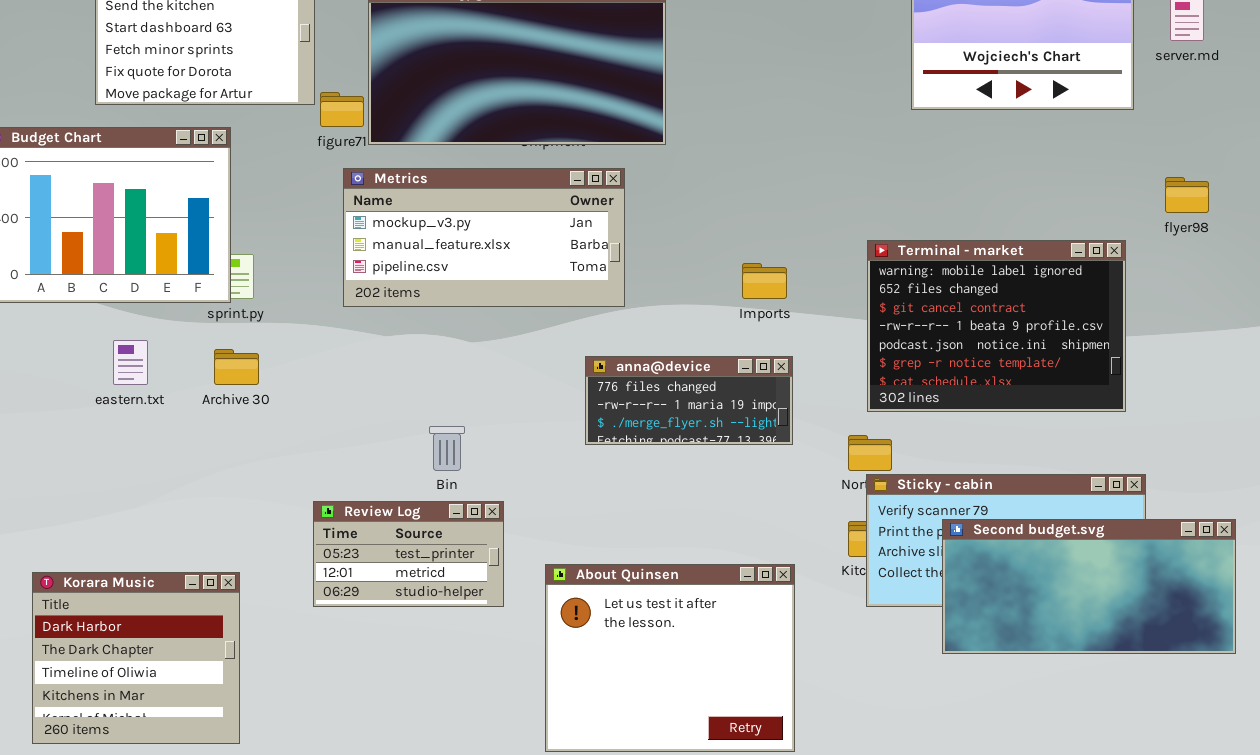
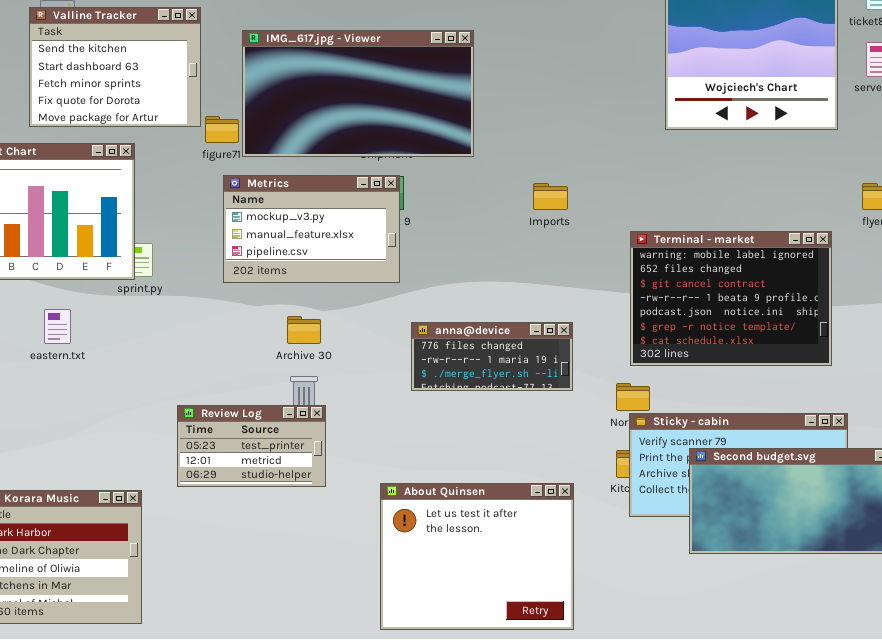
Metrics: [343,168,625,307] -> [223,175,400,283], resized
Imports: [742,263,787,299] -> [533,183,568,210], moved
Archive 30: [214,349,259,385] -> [287,316,321,344], moved
Review Log: [313,501,504,607] -> [177,405,326,487], moved

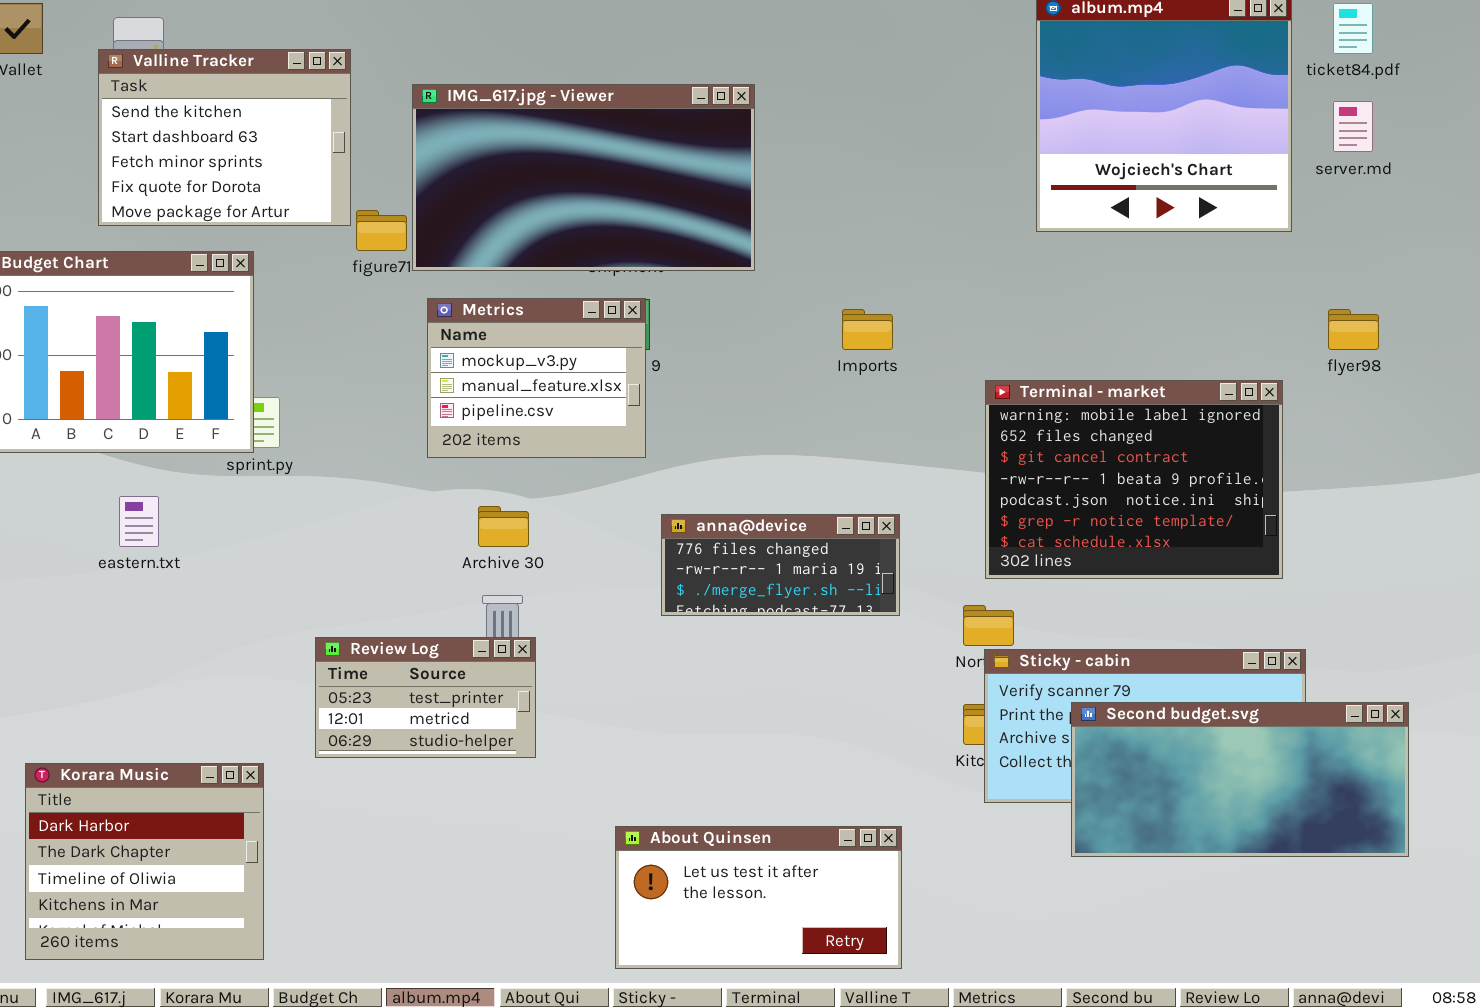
Metrics: [223,175,400,283] -> [427,298,646,458], resized
About Quinsen: [380,483,574,630] -> [615,826,902,969], resized

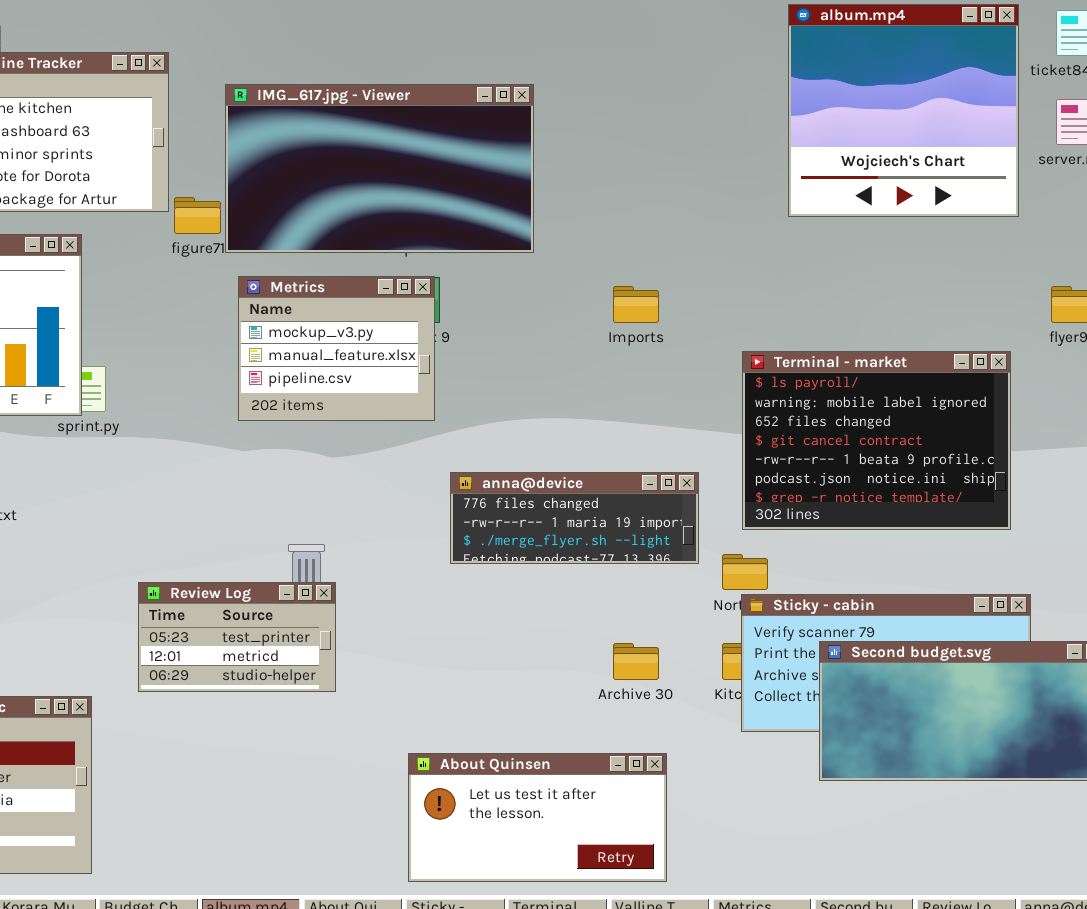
Terminal - market: [985,380,1283,579] -> [742,351,1011,530], scrolled up 1 row
Archive 30: [478,506,529,547] -> [613,643,659,680], moved
anna@device: [661,514,900,616] -> [450,472,699,564], resized

